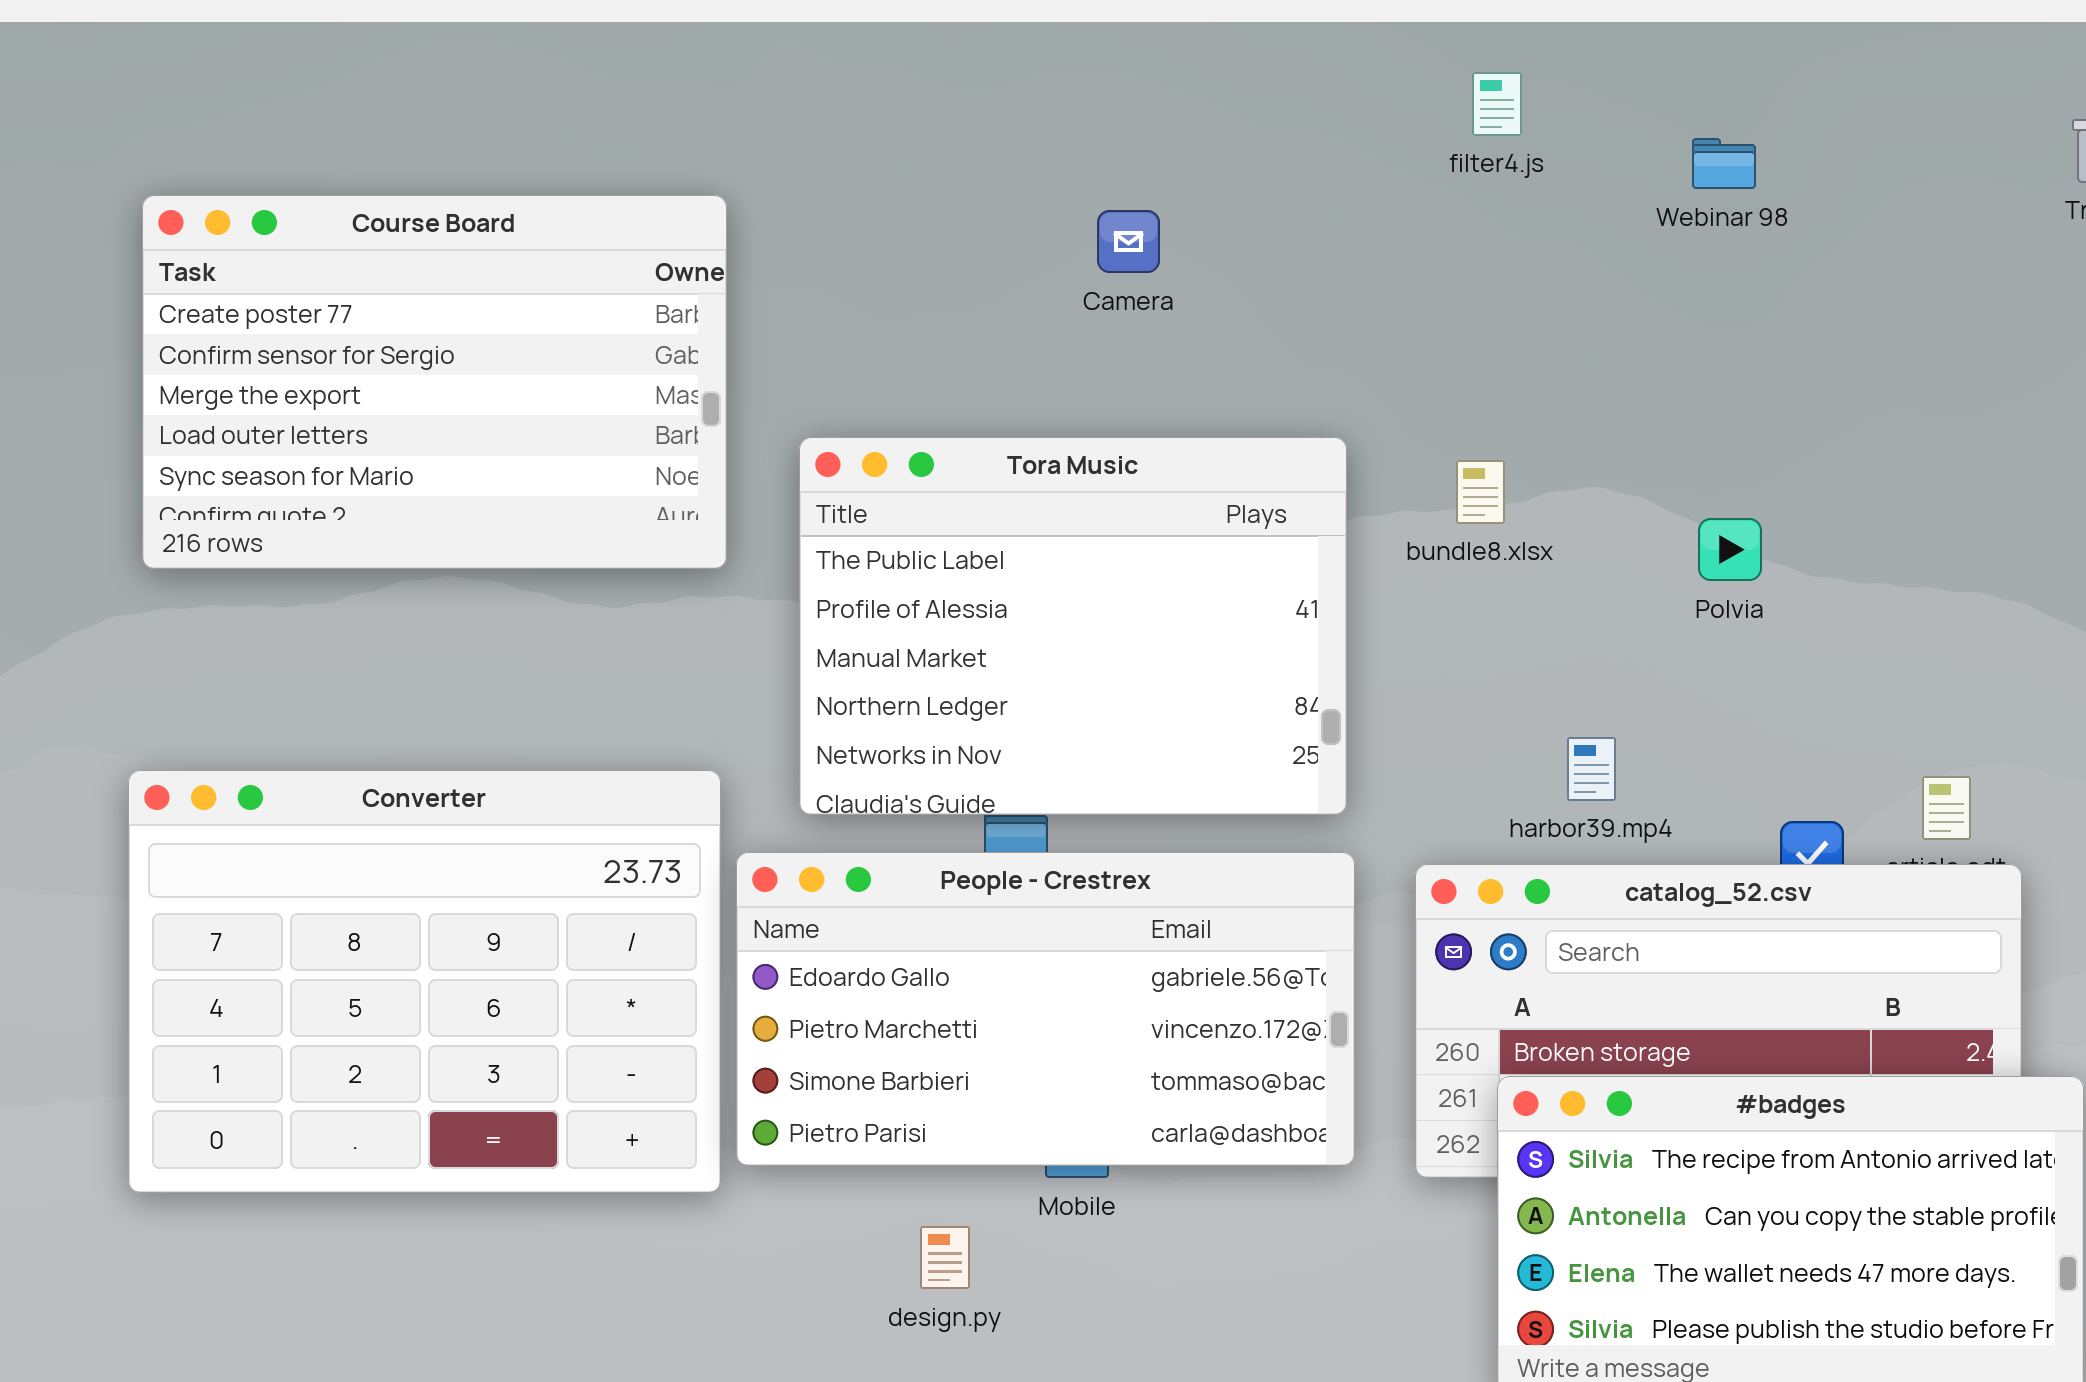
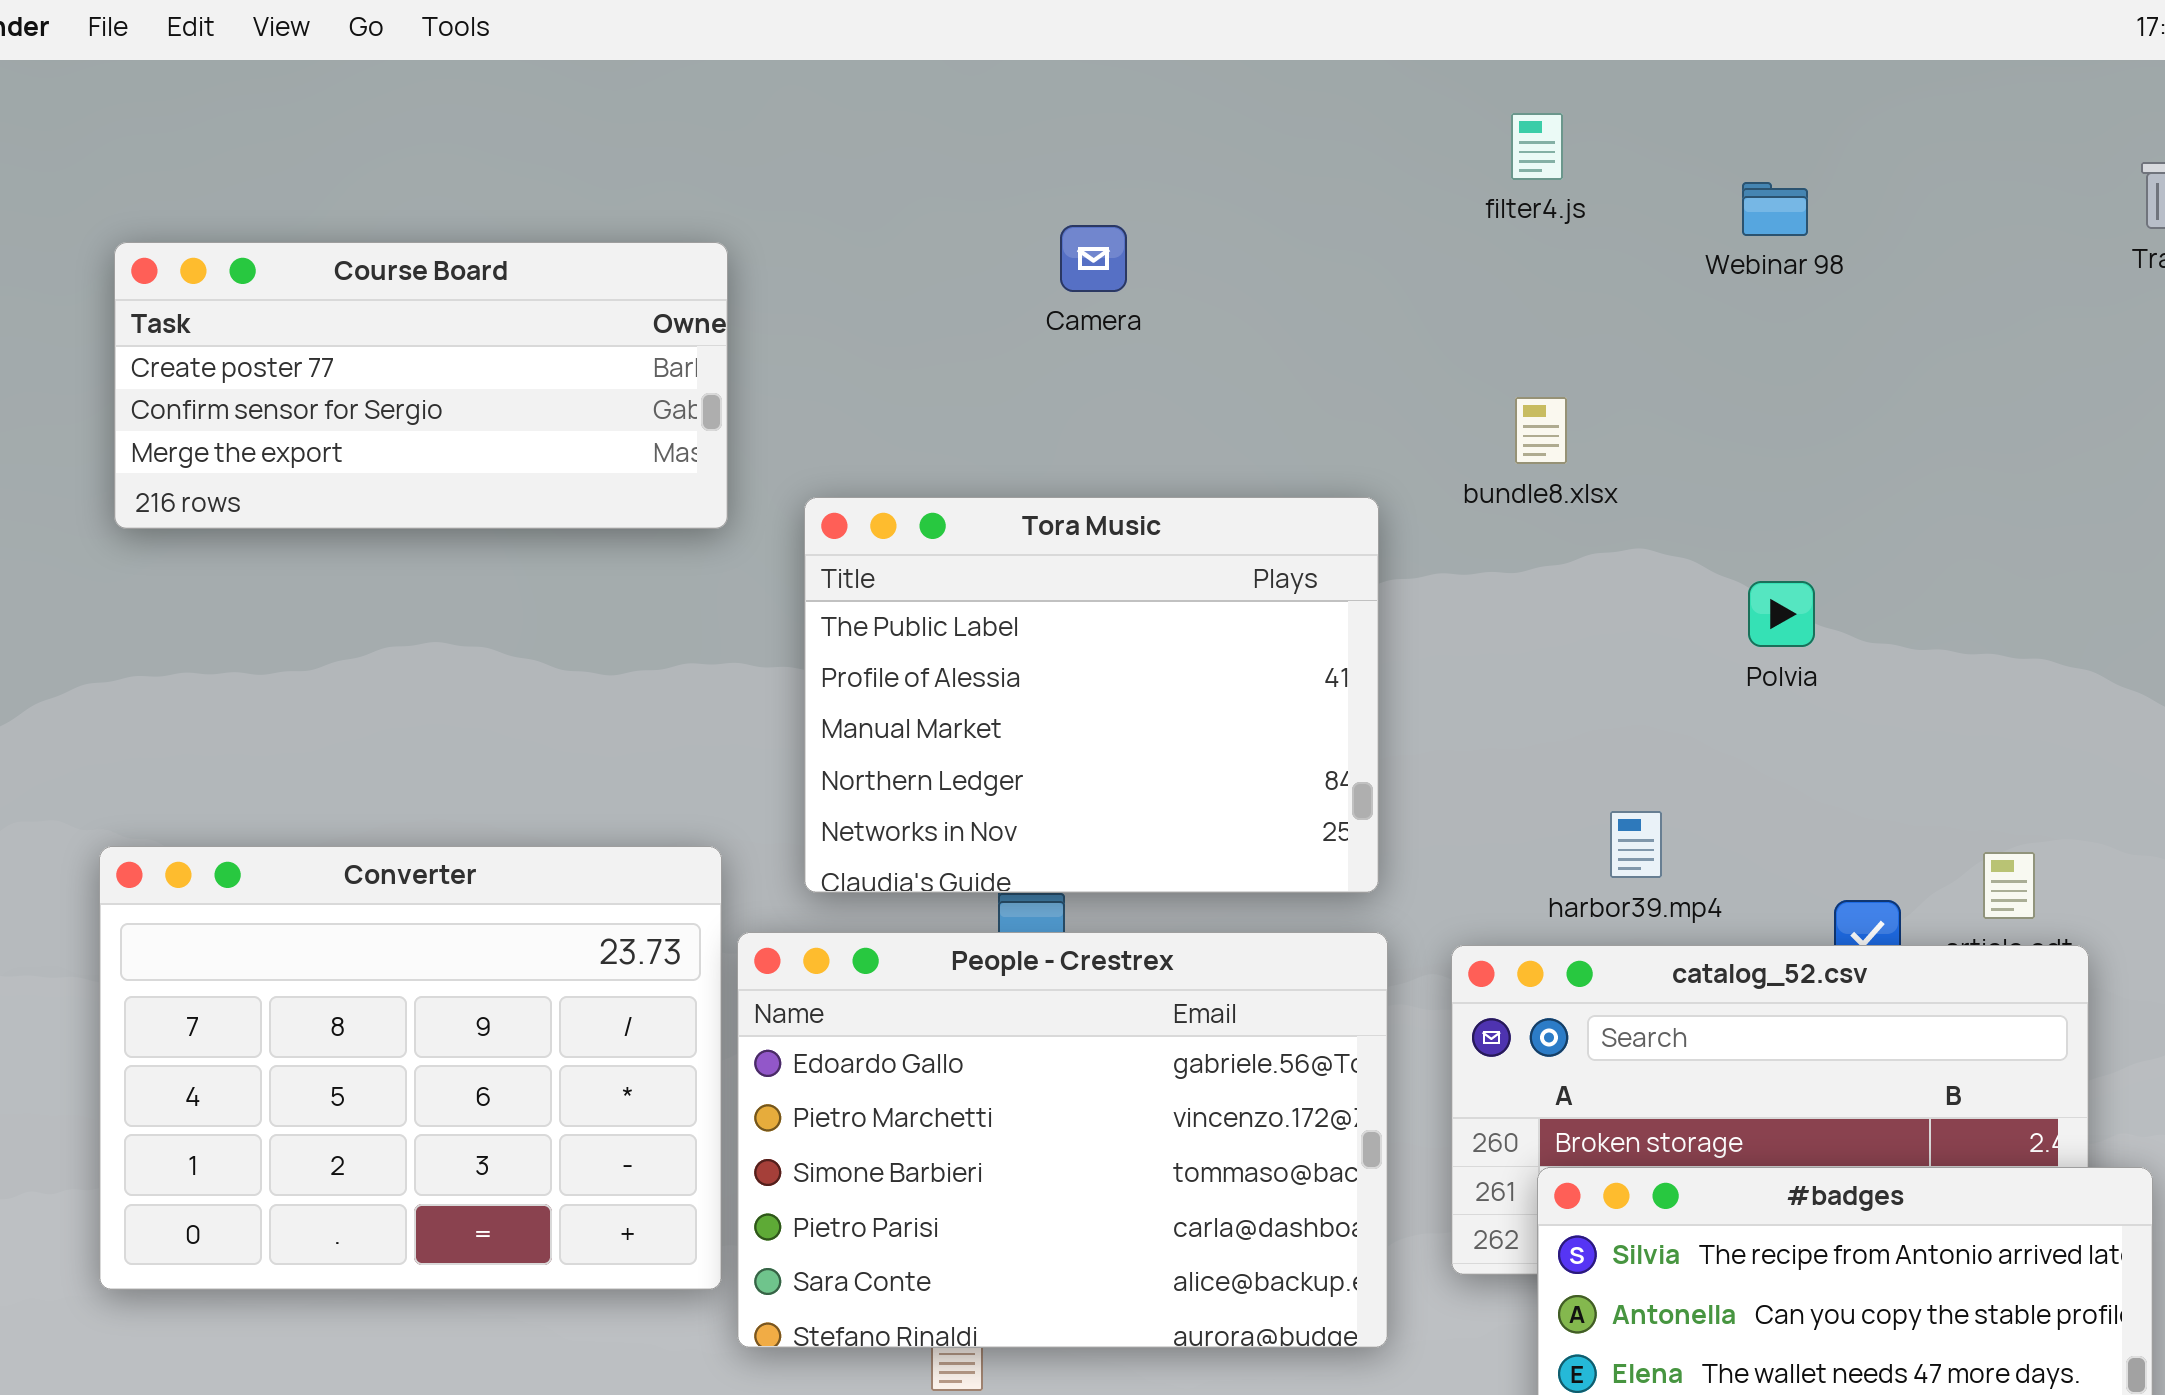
Course Board: [142,195,727,569] -> [114,242,728,529], resized
Camera: [1097,210,1160,273] -> [1060,225,1127,292], moved
bundle8.xlsx: [1456,460,1505,524] -> [1515,397,1567,464], moved
People - Crestrex: [736,852,1355,1166] -> [737,932,1388,1348], resized

